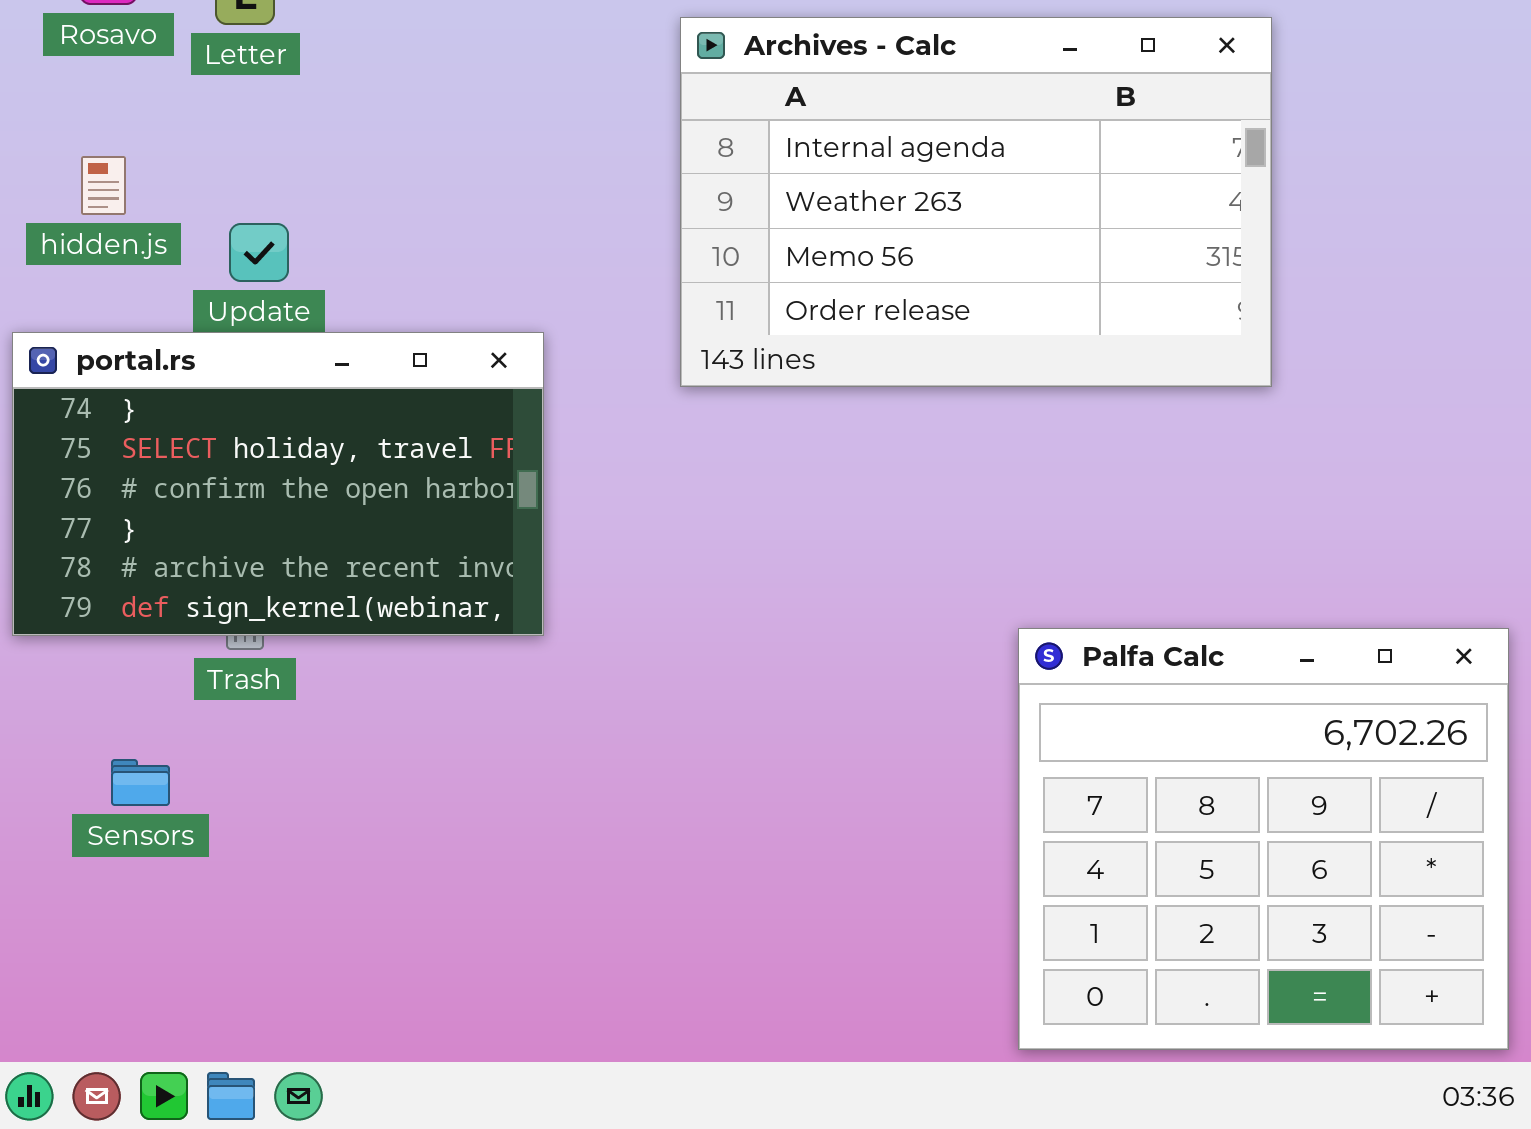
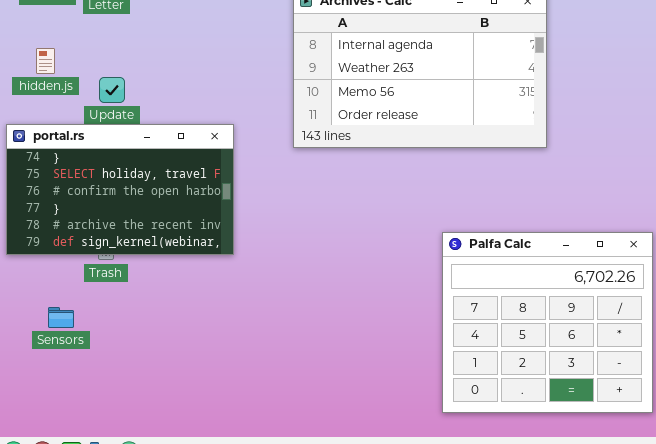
Palfa Calc: [1018,628,1509,1050] -> [442,232,653,413], moved

